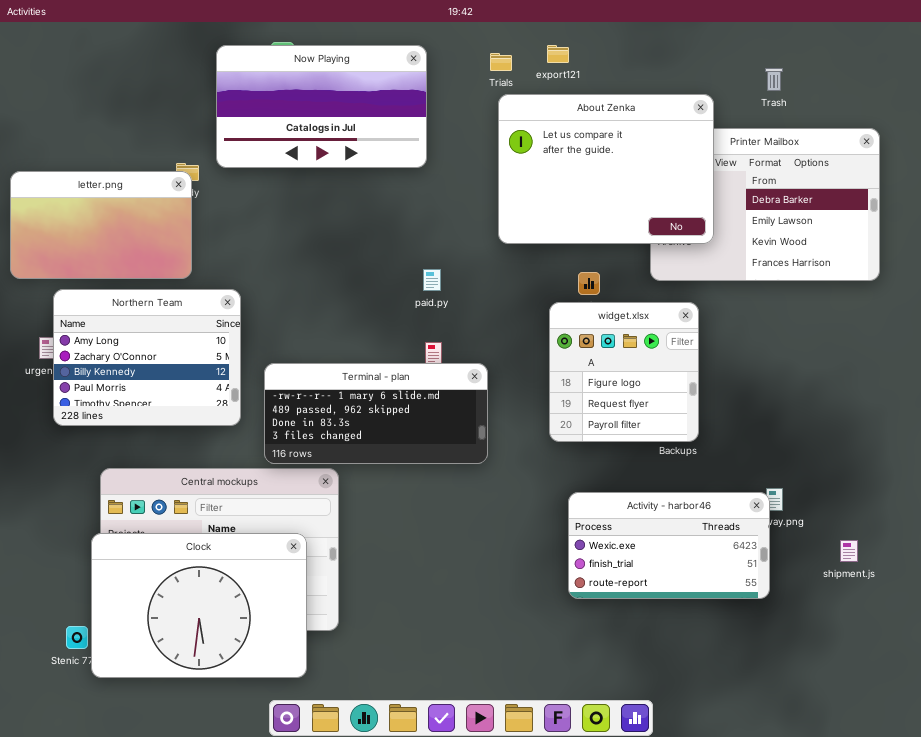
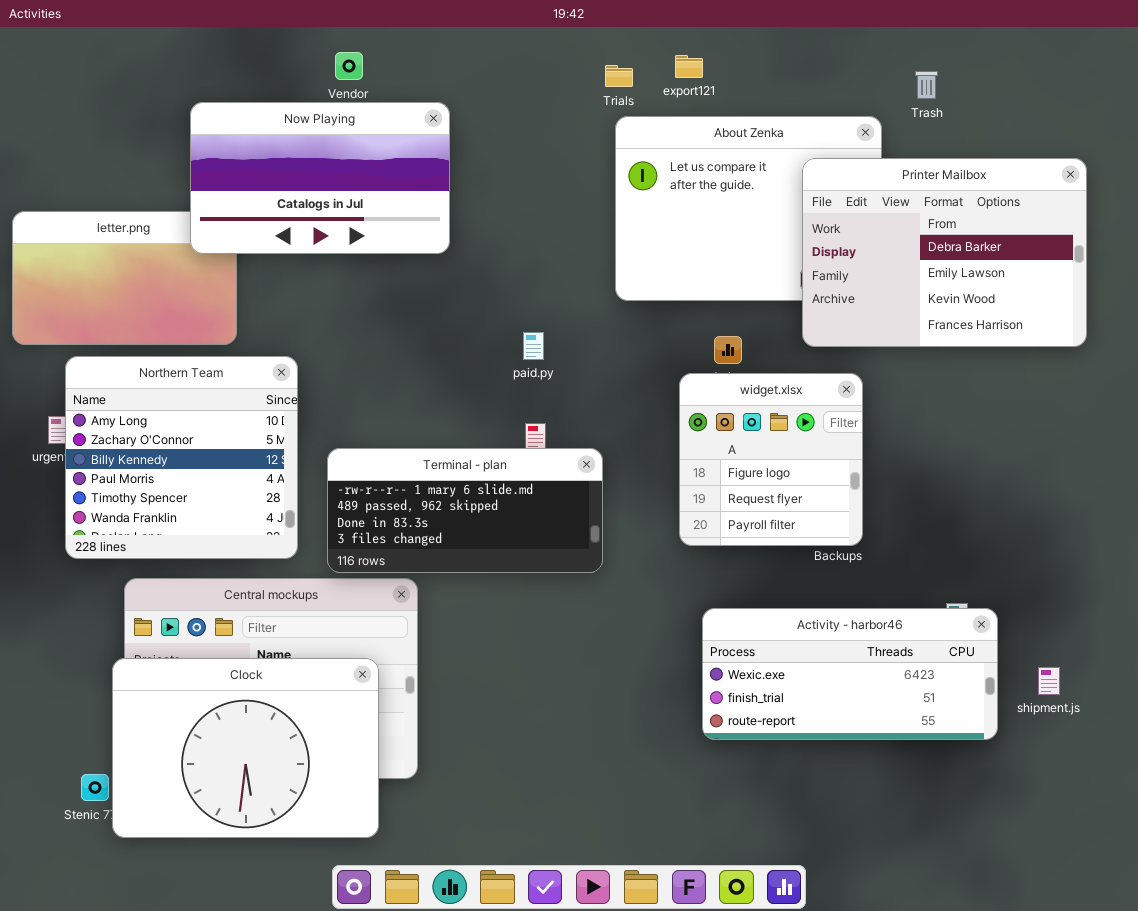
Now Playing: [216,45,427,168] -> [190,102,450,254], moved
Trash: [765,68,783,91] -> [915,71,938,99], moved
Printer Mailbox: [650,128,880,281] -> [802,158,1087,347], raised
Northern Team: [53,289,241,426] -> [65,356,298,559], resized
Activity - harbor46: [568,492,770,599] -> [702,608,998,740], resized

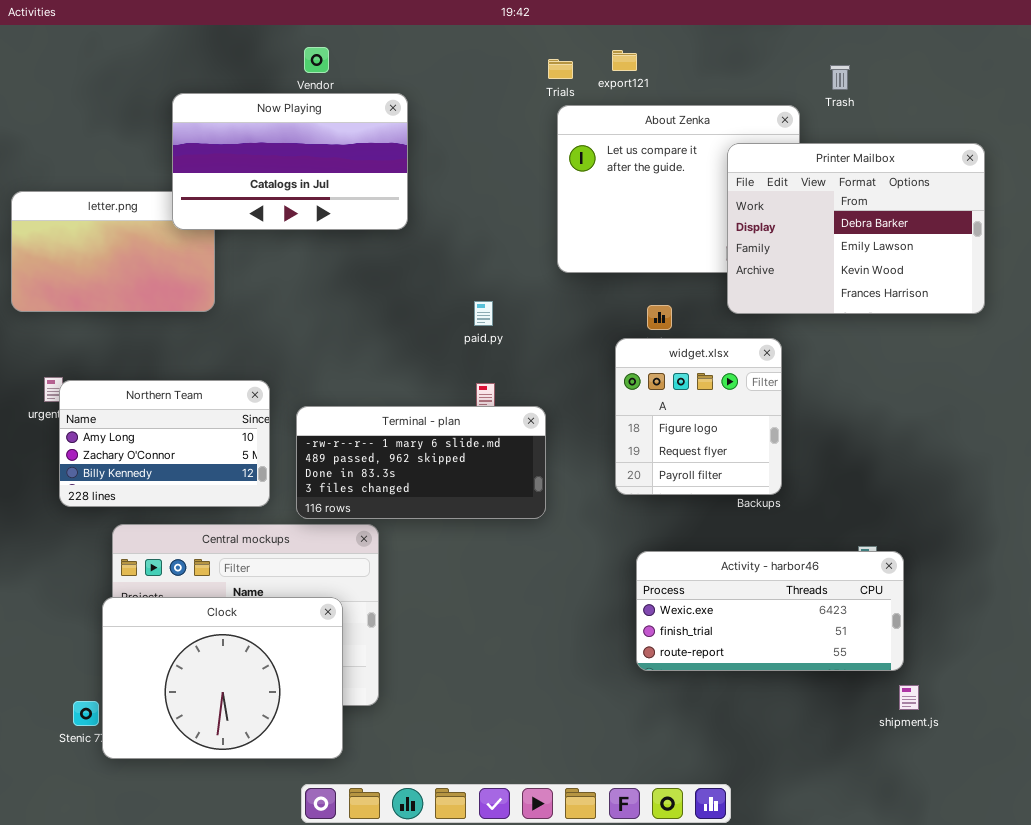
Northern Team: [65,356,298,559] -> [59,380,270,507], resized
shipment.js: [1038,667,1060,695] -> [899,685,919,710], moved

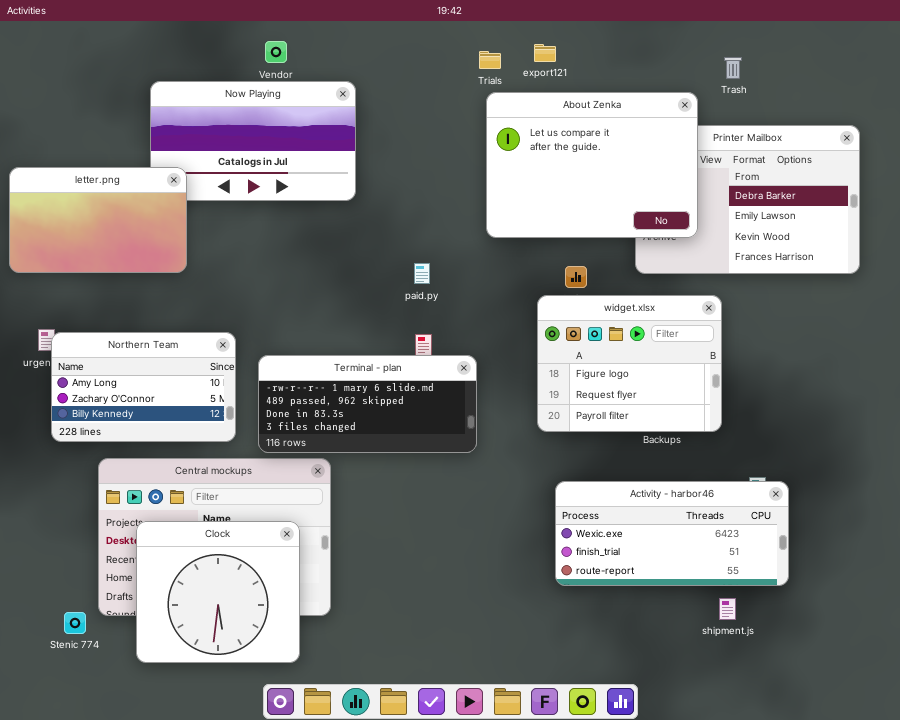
About Zenka: [557,105,800,273] -> [486,92,698,238], raised
letter.png: [11,191,215,312] -> [9,167,187,273], raised
widget.xlsx: [615,338,782,495] -> [537,295,722,432], resized
Clock: [102,597,343,759] -> [136,521,300,663], resized
shipment.js: [899,685,919,710] -> [719,598,736,620], moved

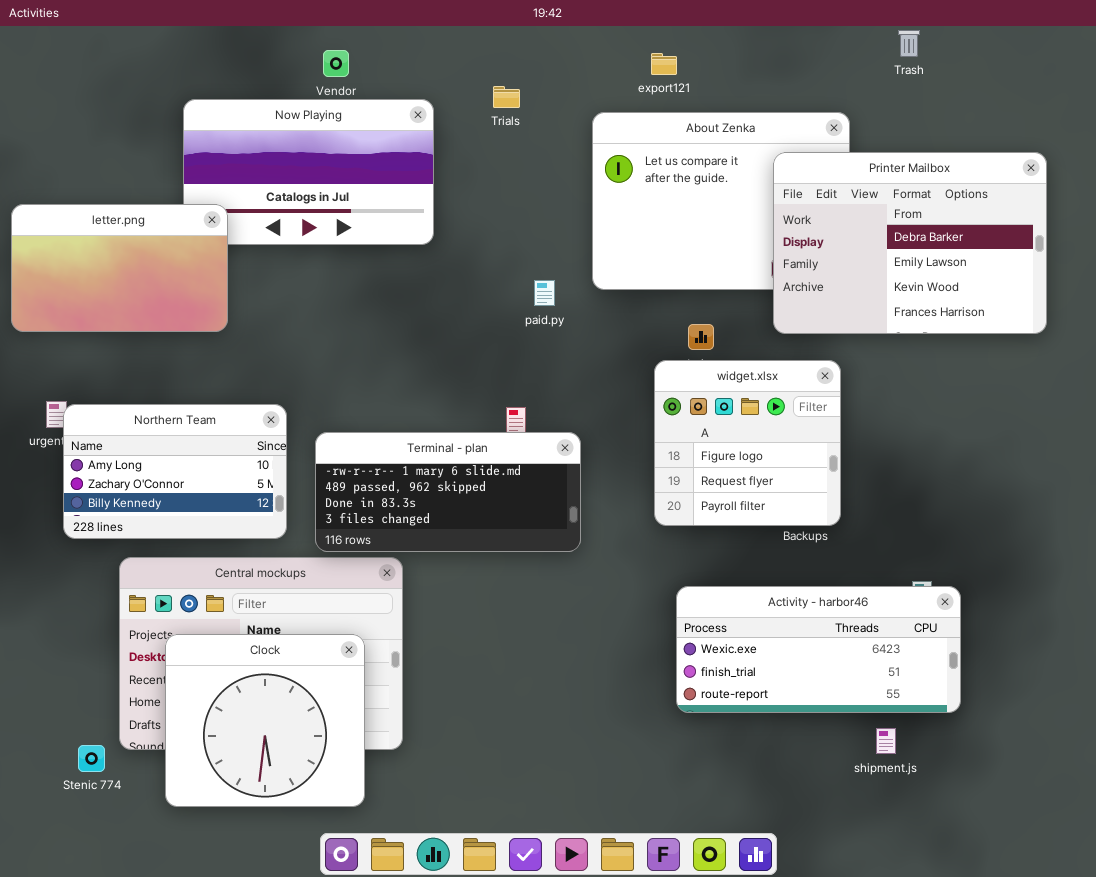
Trials: [479,51,501,69] -> [493,86,520,108], moved
Trash: [724,57,742,79] -> [898,30,920,57], moved
Printer Mailbox: [635,125,860,274] -> [773,152,1047,334], raised
paid.py: [414,263,430,284] -> [534,280,555,306], moved
widget.xlsx: [537,295,722,432] -> [654,360,841,526], resized

